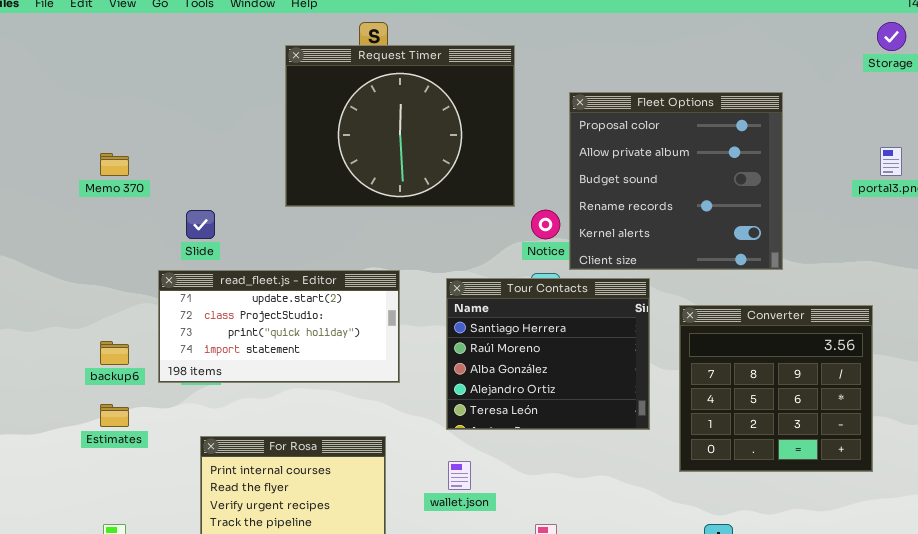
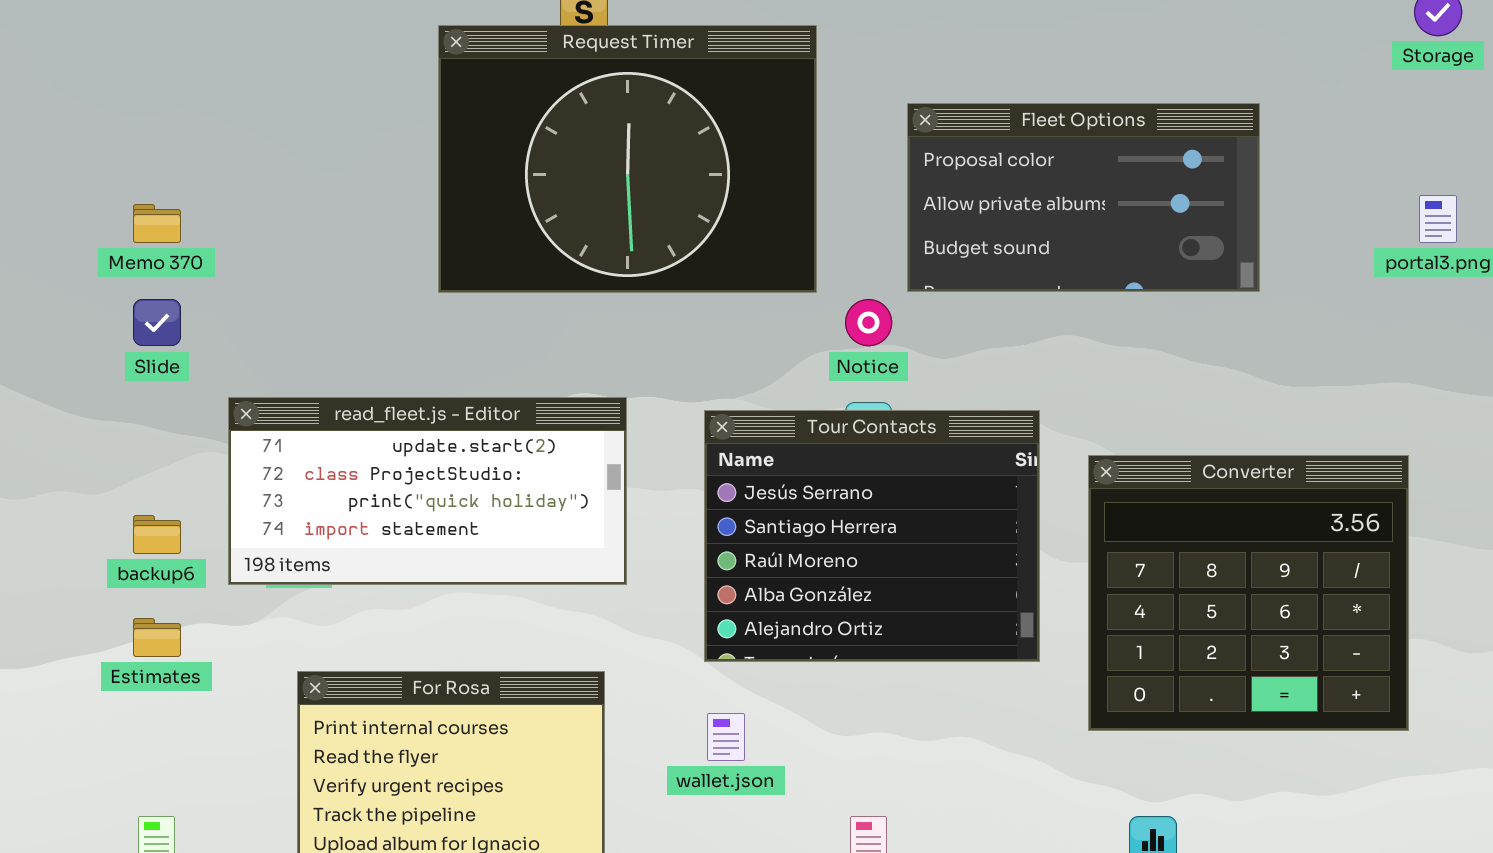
Fleet Options: [569,92,783,270] -> [907,103,1260,292], resized
Slide: [186,210,215,239] -> [133,299,181,346], moved
Tour Contacts: [446,278,650,430] -> [704,410,1040,662], scrolled up 1 row

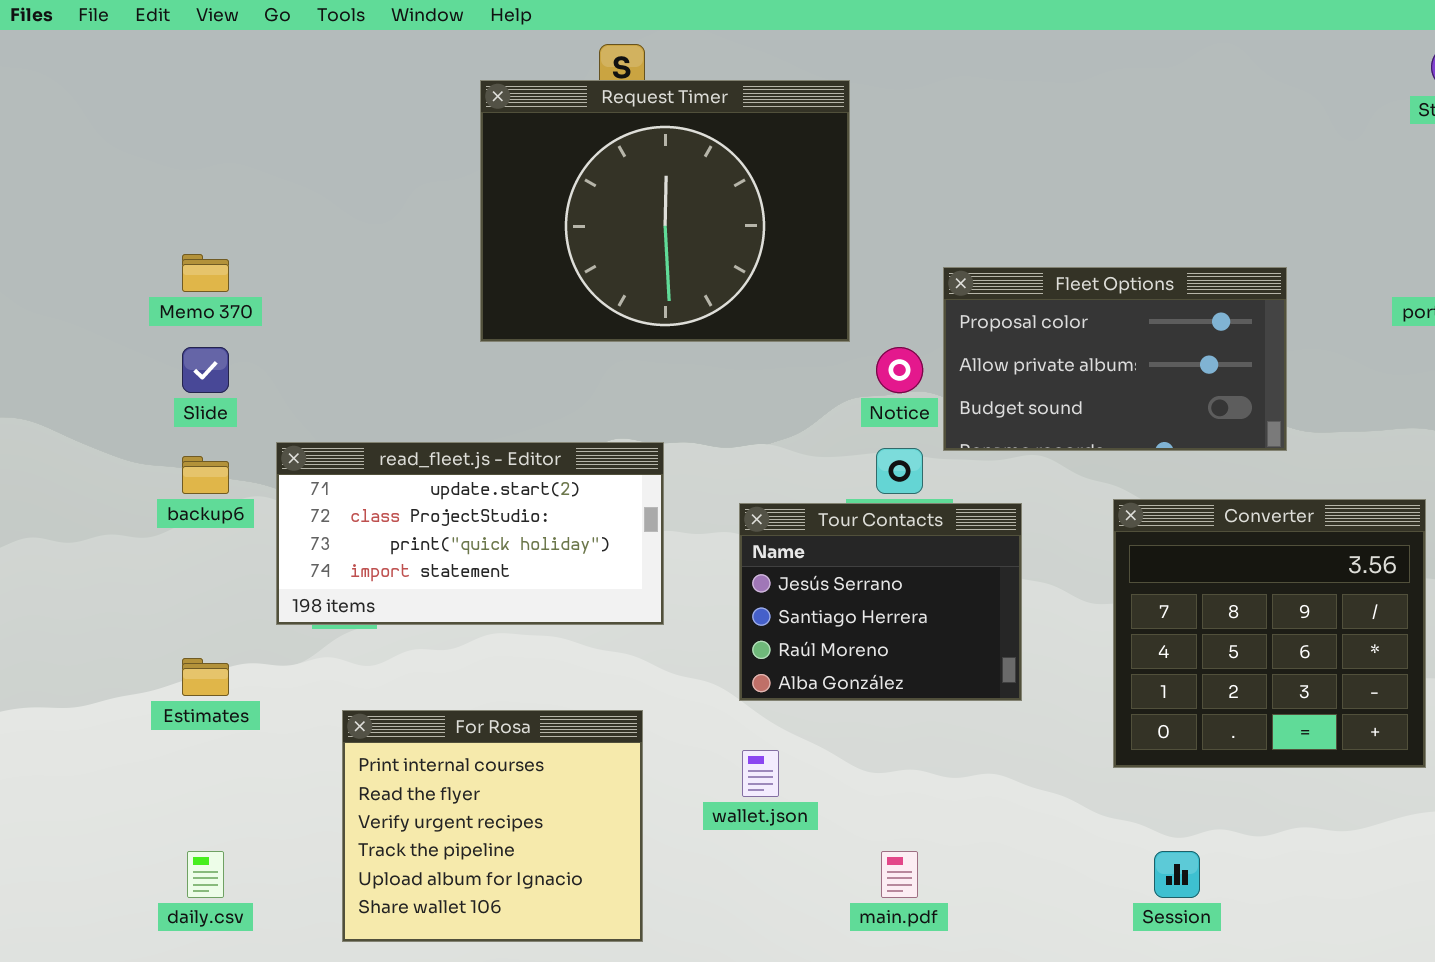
Fleet Options: [907,103,1260,292] -> [943,267,1287,451], moved
Tour Contacts: [704,410,1040,662] -> [739,503,1022,701], resized
backup6: [133,515,181,554] -> [182,456,229,494], moved

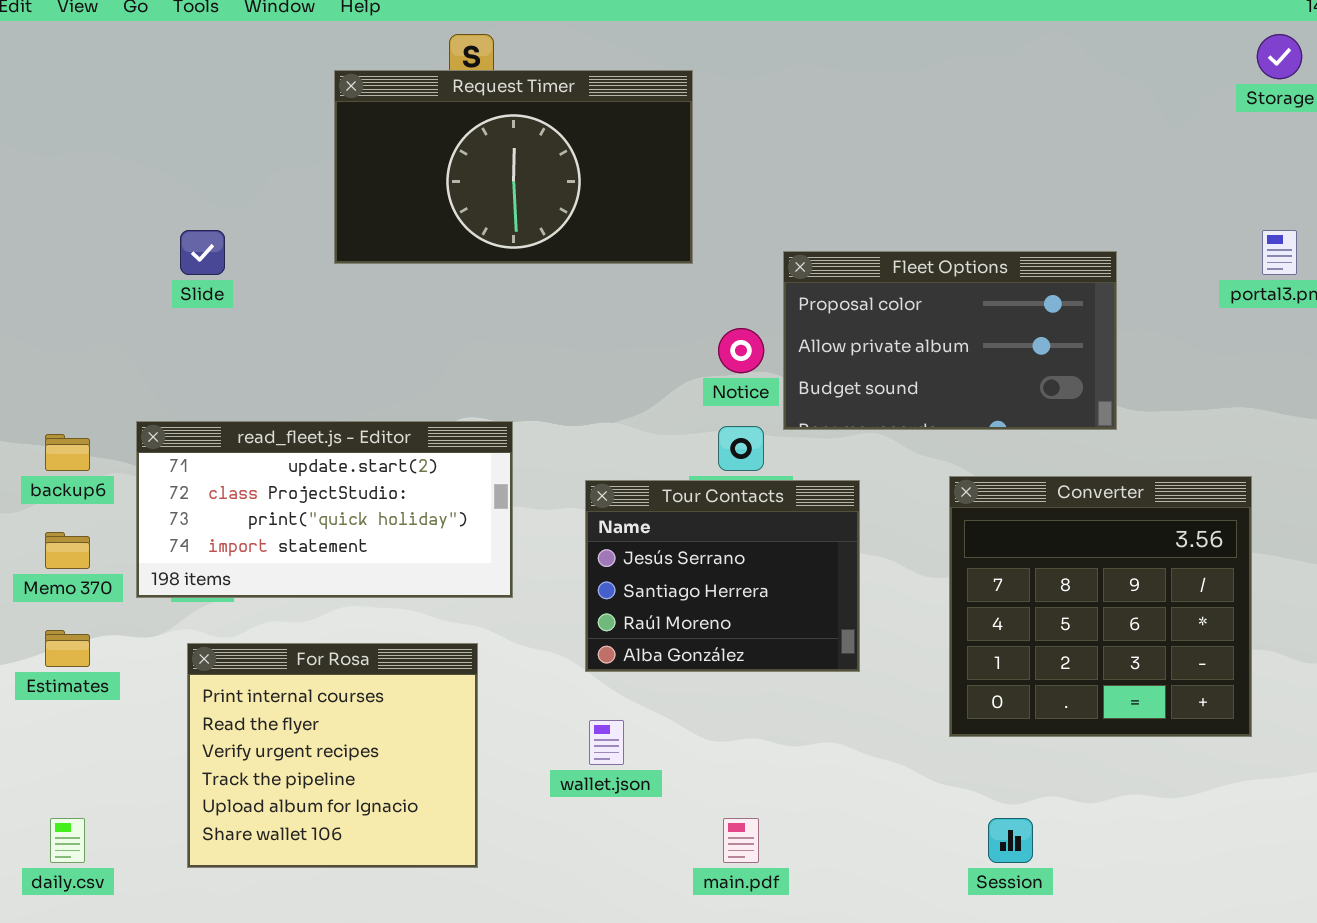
Request Timer: [480,80,850,342] -> [334,70,693,264], resized
Memo 370: [182,254,229,292] -> [45,532,90,569], moved
Slide: [182,347,229,393] -> [180,230,225,275], moved
For Rosa: [342,710,643,942] -> [187,643,478,868], moved

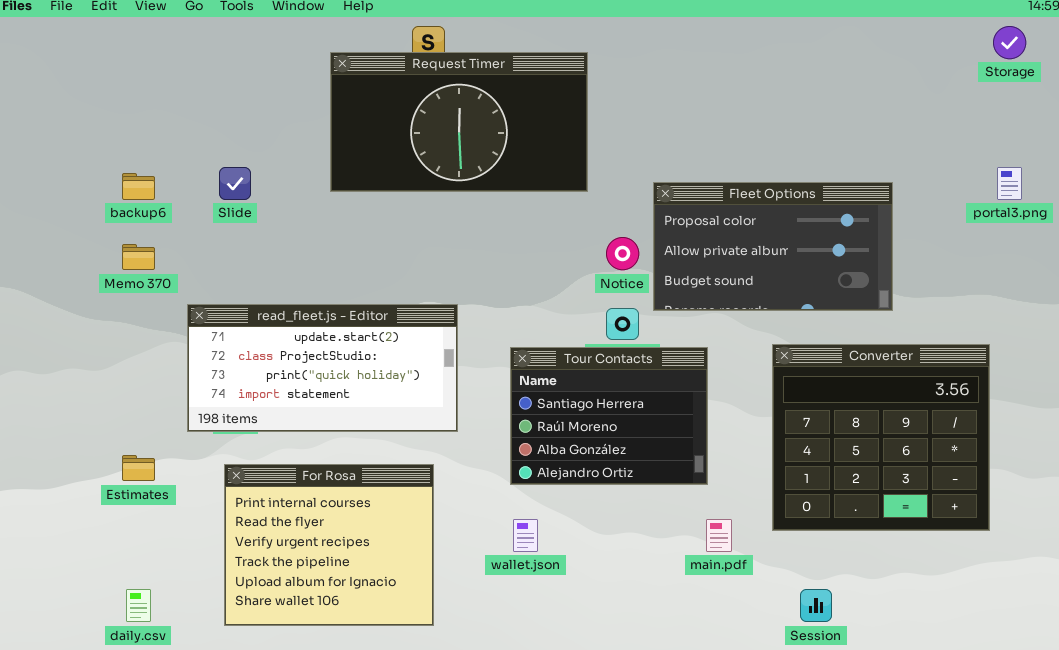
backup6: [45,434,90,471] -> [122,173,155,200], moved
Tour Contacts: [585,480,860,672] -> [510,347,708,485], scrolled down 1 row
Memo 370: [45,532,90,569] -> [122,244,155,270], moved
main.pdf: [723,818,759,863] -> [706,519,732,552], moved

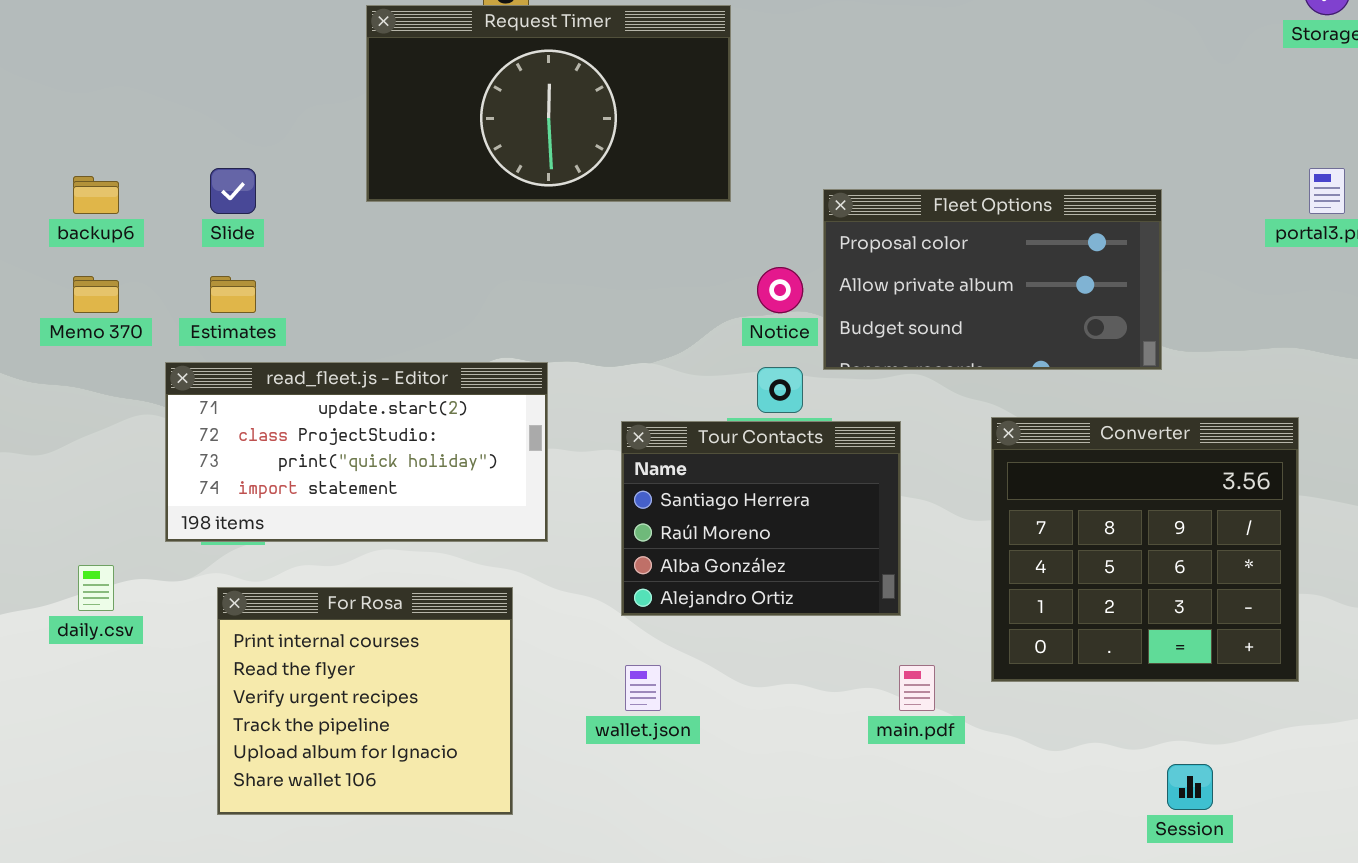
Estimates: [122,455,155,481] -> [210,276,256,313], moved
daily.csv: [126,589,151,622] -> [78,565,114,611], moved
Session: [800,589,832,622] -> [1167,764,1213,810], moved

